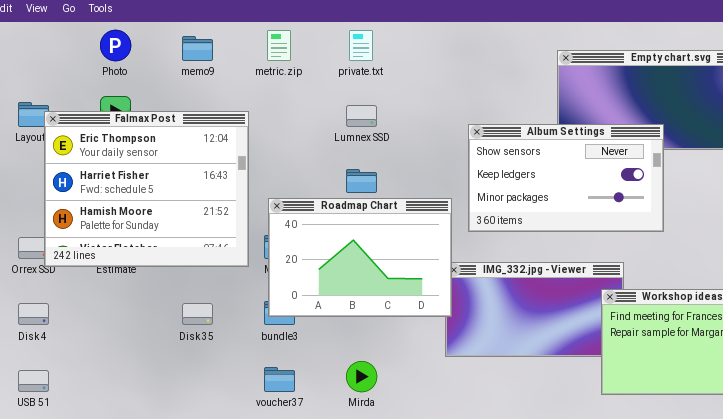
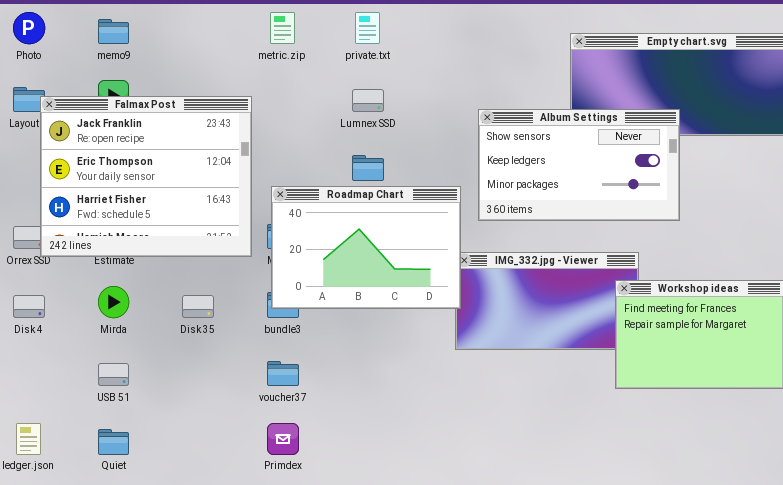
Photo: [100,30,131,61] -> [13,12,45,44], moved
memo9: [182,36,213,61] -> [98,19,129,44], moved
Falmax Post: [44,111,249,267] -> [40,96,252,257], scrolled up 1 row
Mirda: [346,361,377,392] -> [98,286,129,318], moved
USB 51: [18,370,49,392] -> [98,363,129,386], moved

